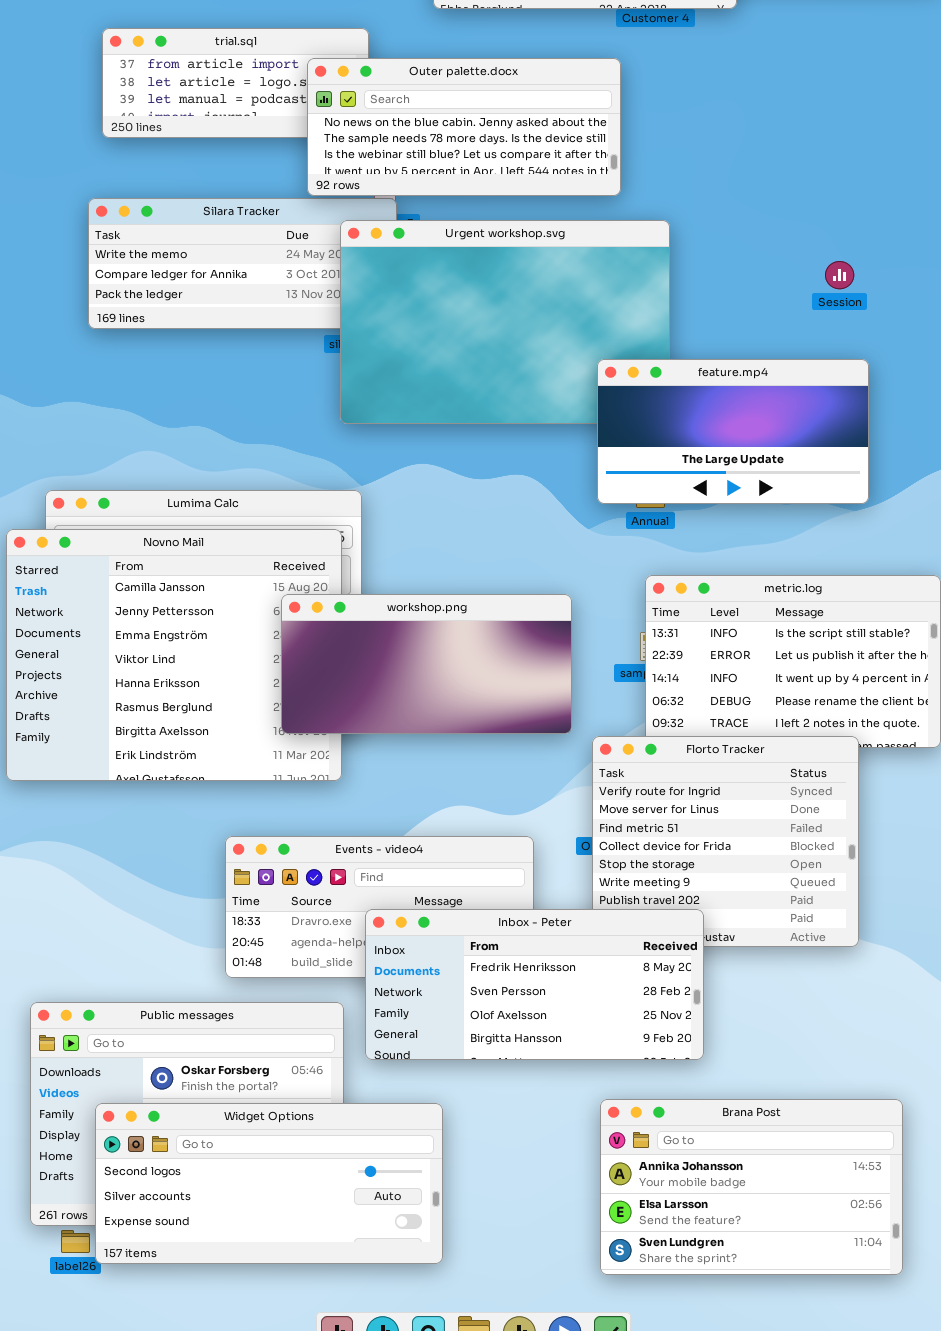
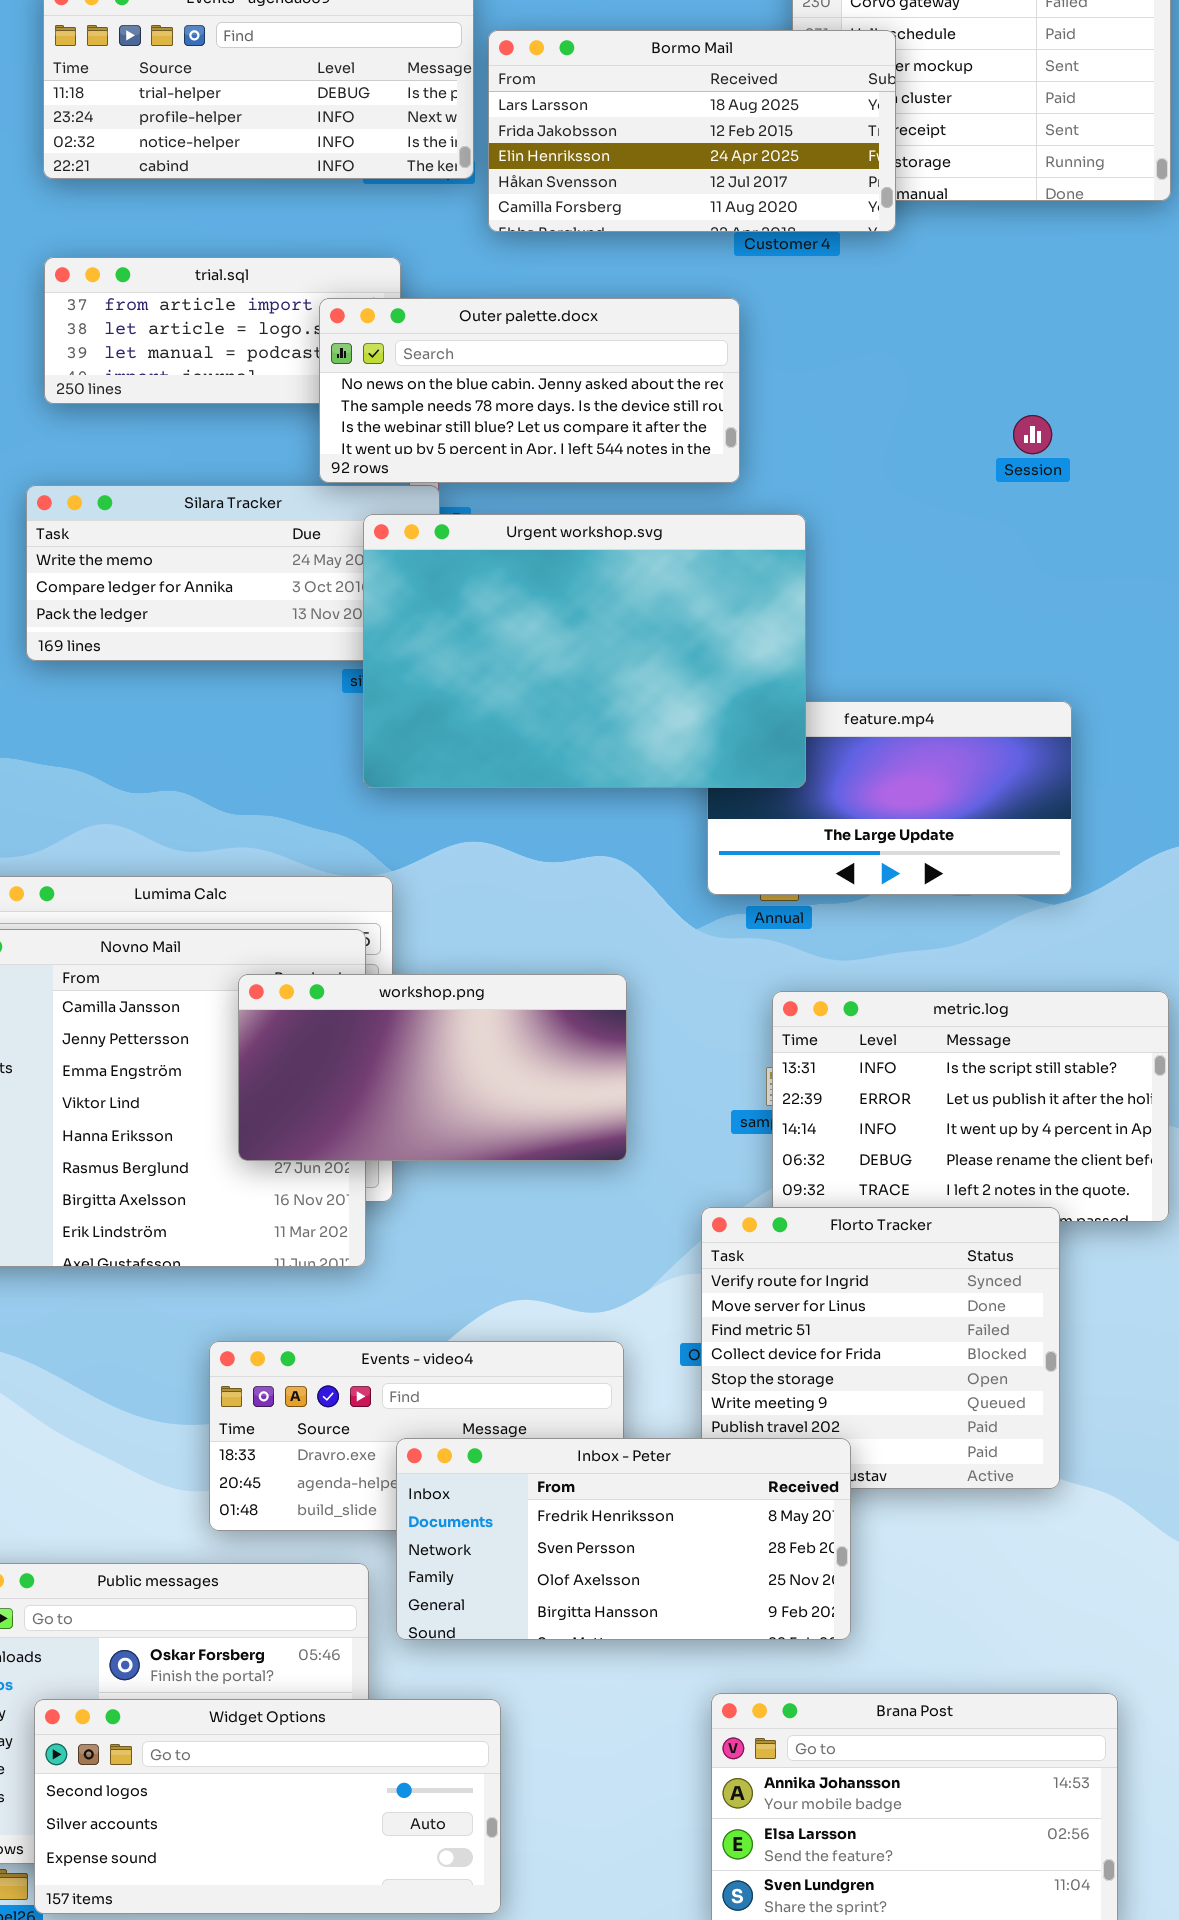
Urgent workshop.svg: [340,220,670,424] -> [363,514,806,788], raised
Session: [825,261,854,289] -> [1013,415,1052,454], moved
workshop.png: [281,594,572,734] -> [238,974,627,1161], moved

